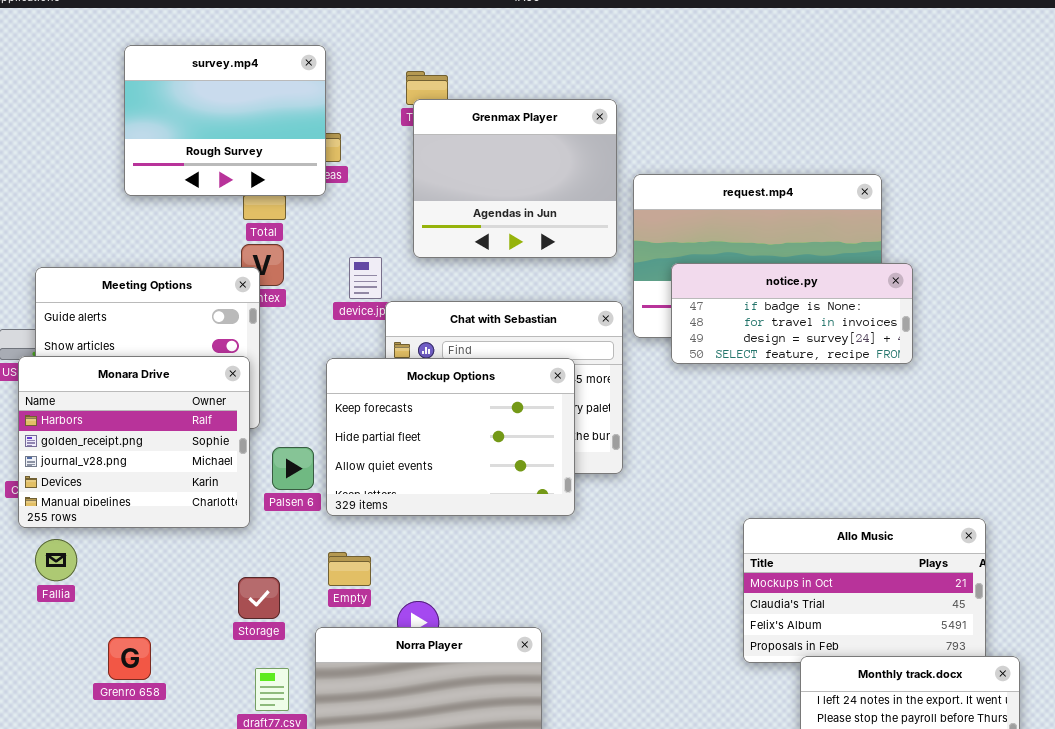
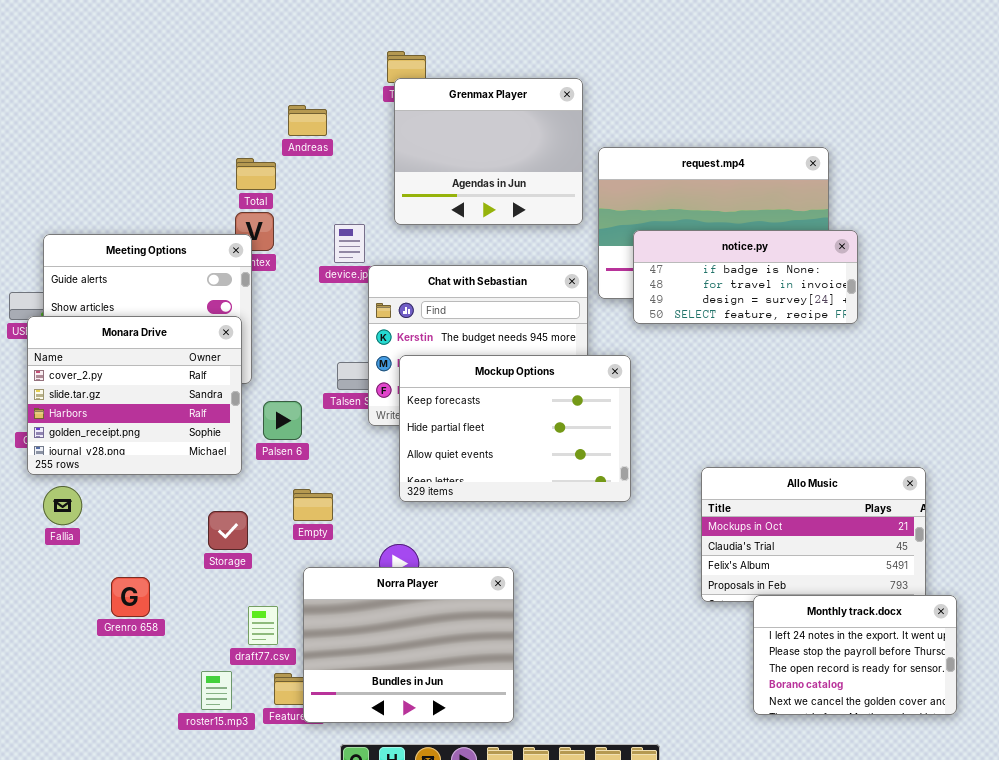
survey.mp4: [124,45,326,196] -> none, closed
Monara Drive: [18,356,250,528] -> [27,316,242,475], scrolled up 2 rows
Mockup Options: [326,358,575,516] -> [399,355,631,502], moved
Empty: [328,552,371,586] -> [293,489,333,521], moved
Storage: [238,577,280,619] -> [208,511,248,550], moved

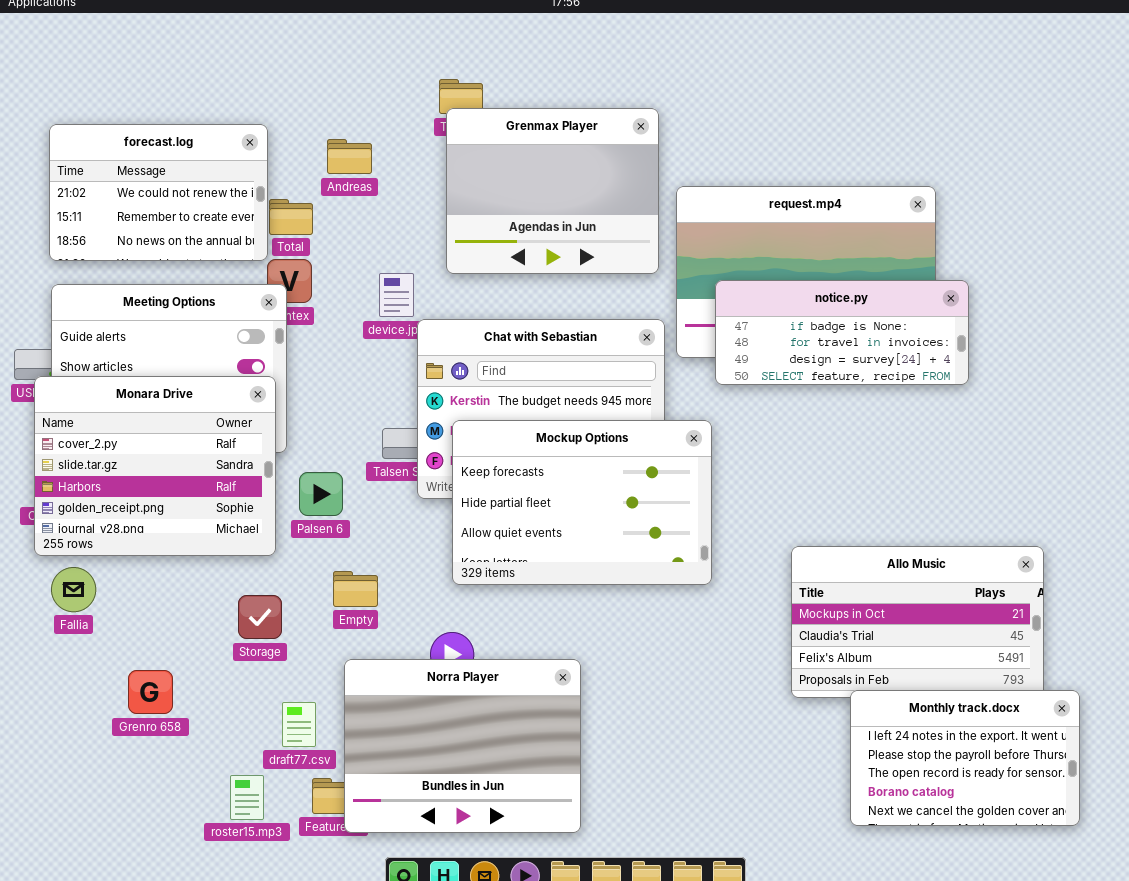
forecast.log: none -> [49,124,268,261], opened

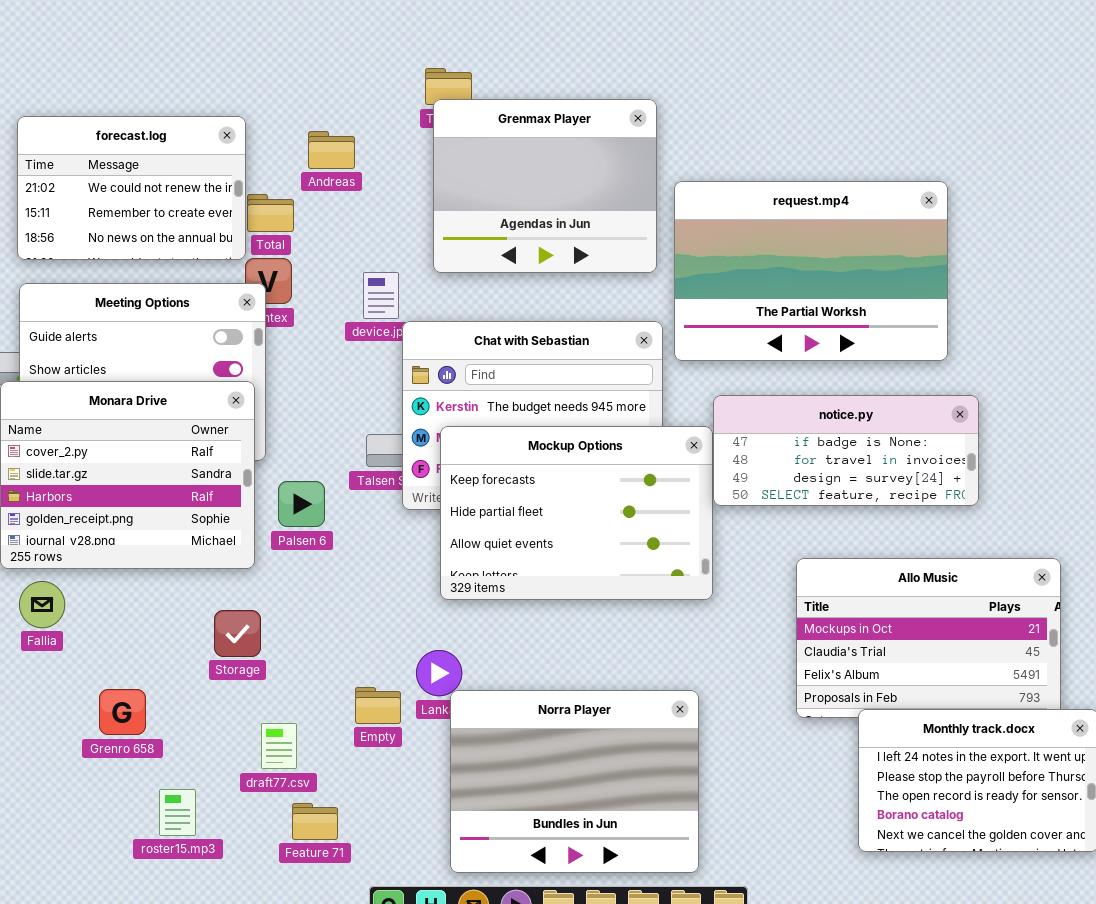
notice.py: [715,280,969,385] -> [713,395,979,506], moved
Empty: [333,571,378,607] -> [355,687,401,724], moved
Norra Player: [344,659,581,833] -> [450,690,699,873], moved
roster15.mp3: [230,775,264,820] -> [159,789,196,836], moved

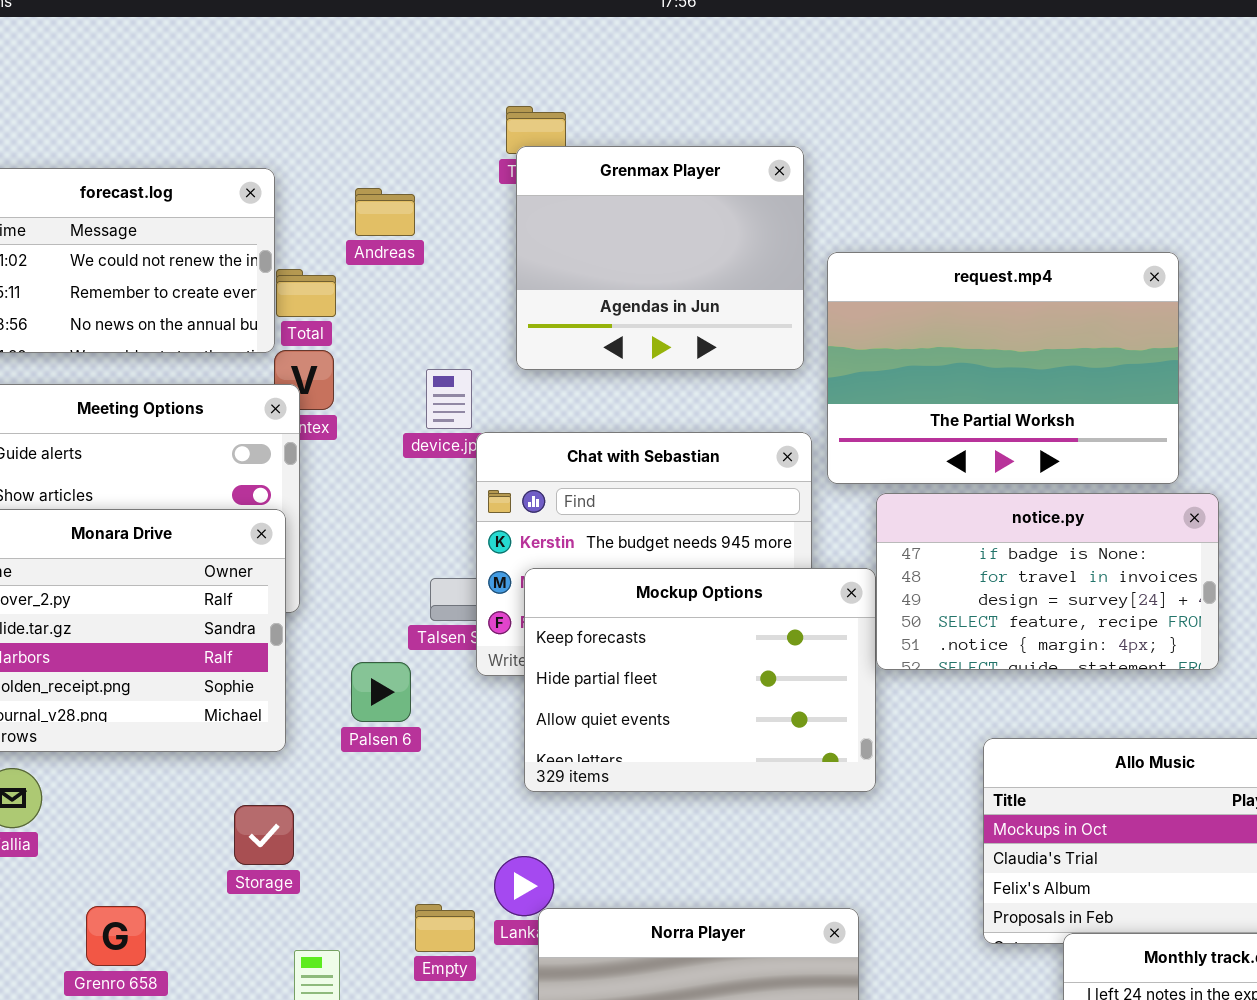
notice.py: [713,395,979,506] -> [876,493,1219,670], resized
Palsen 6: [278,481,325,527] -> [351,662,411,722], moved

